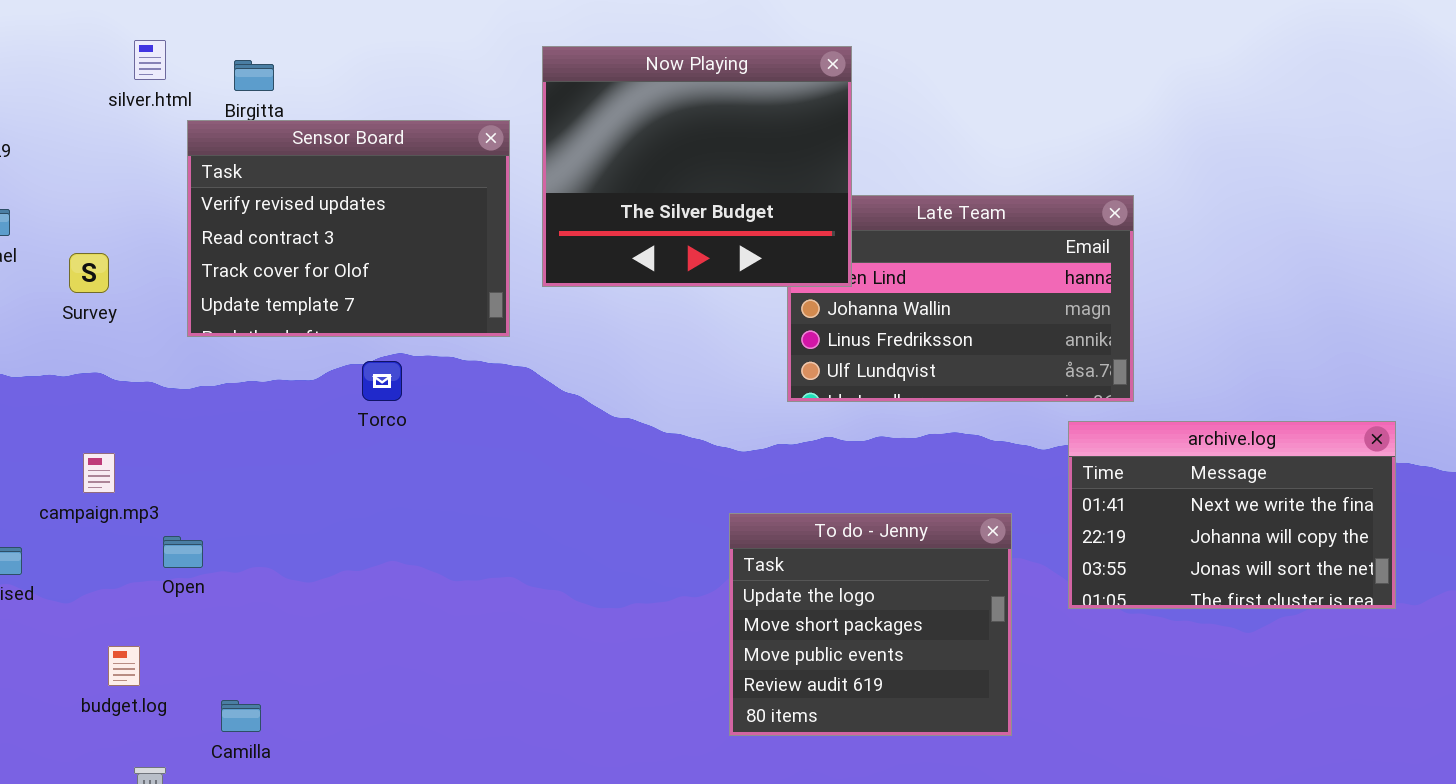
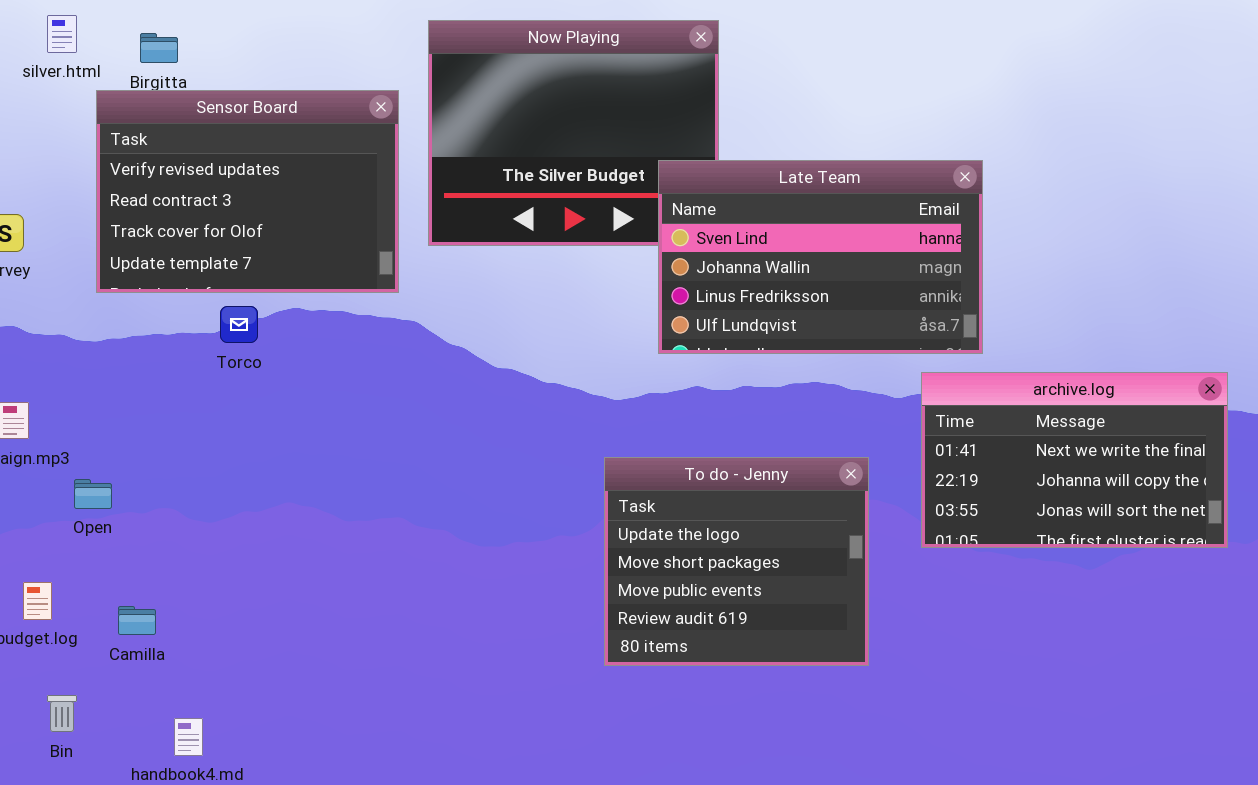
Late Team: [787,195,1134,402] -> [658,160,983,354], raised
Torco: [362,361,402,401] -> [220,306,258,343], moved
Camilla: [221,700,261,732] -> [118,606,156,635], moved

